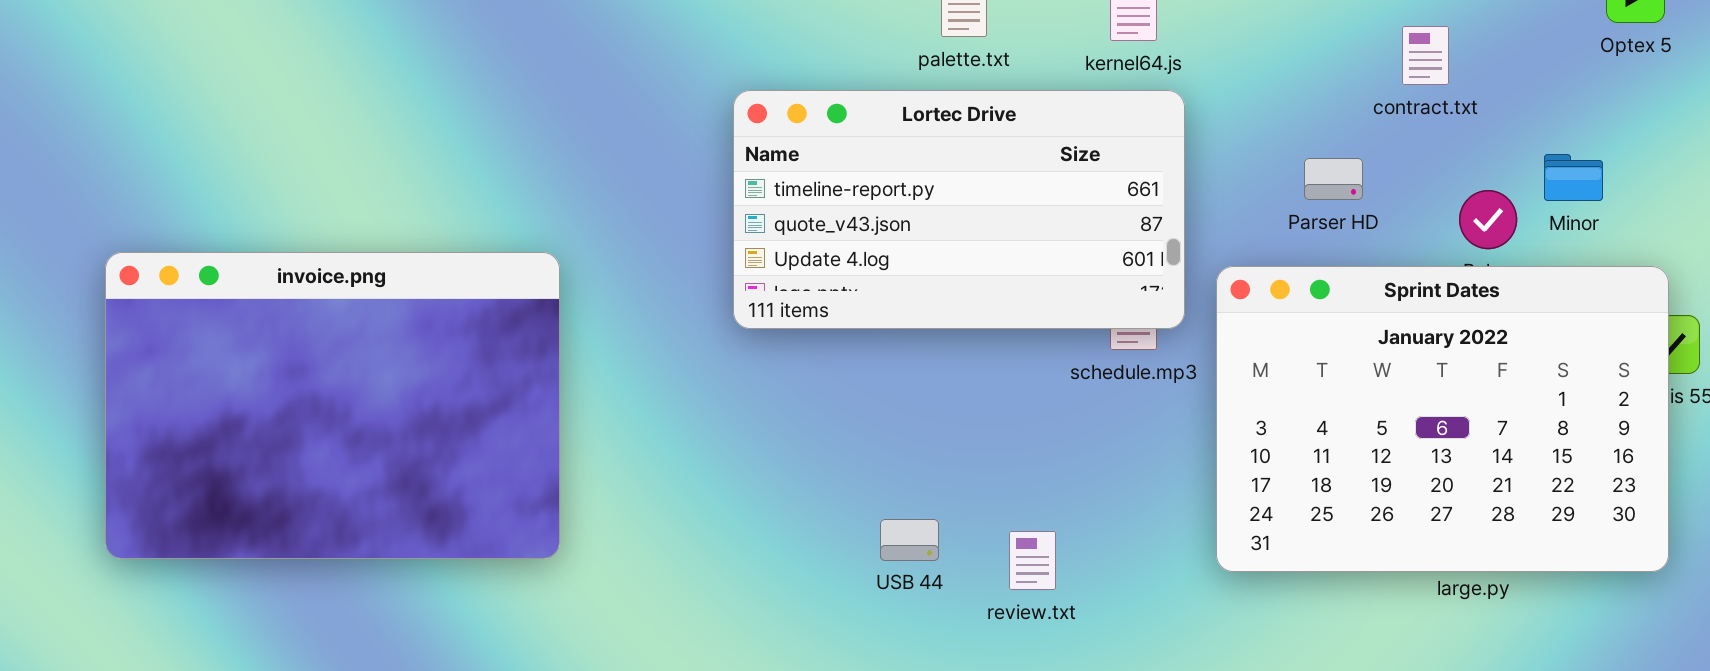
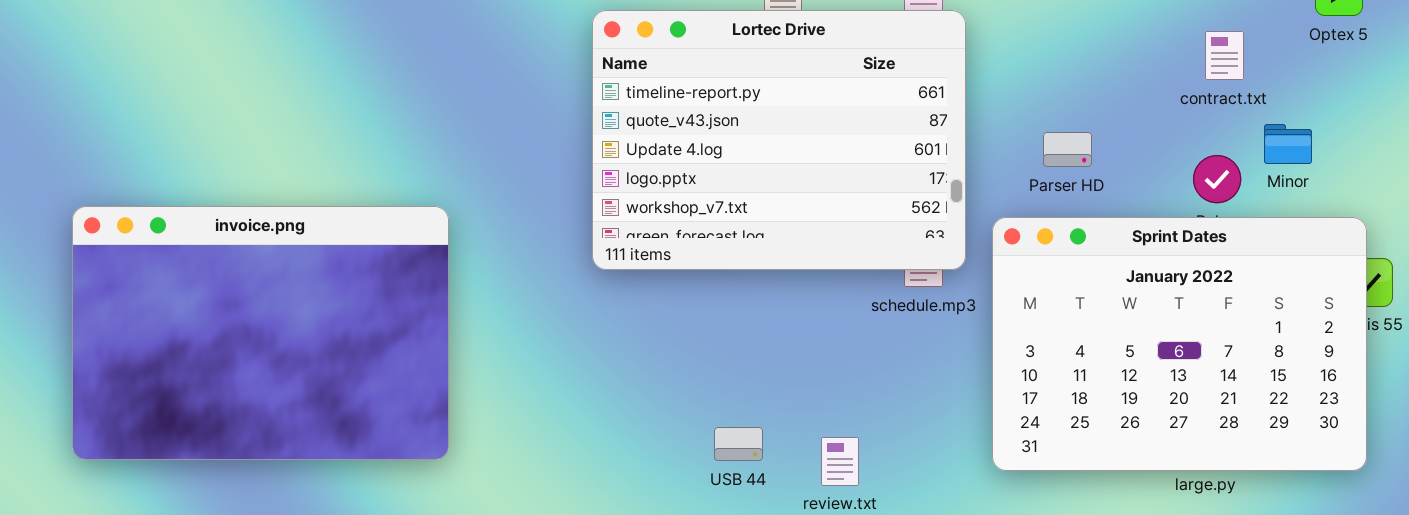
contract.txt: [1402,26,1449,85] -> [1205,31,1244,80], moved
Lortec Drive: [733,90,1185,329] -> [592,10,966,270], resized
Parser HD: [1304,158,1363,200] -> [1043,132,1092,167], moved

